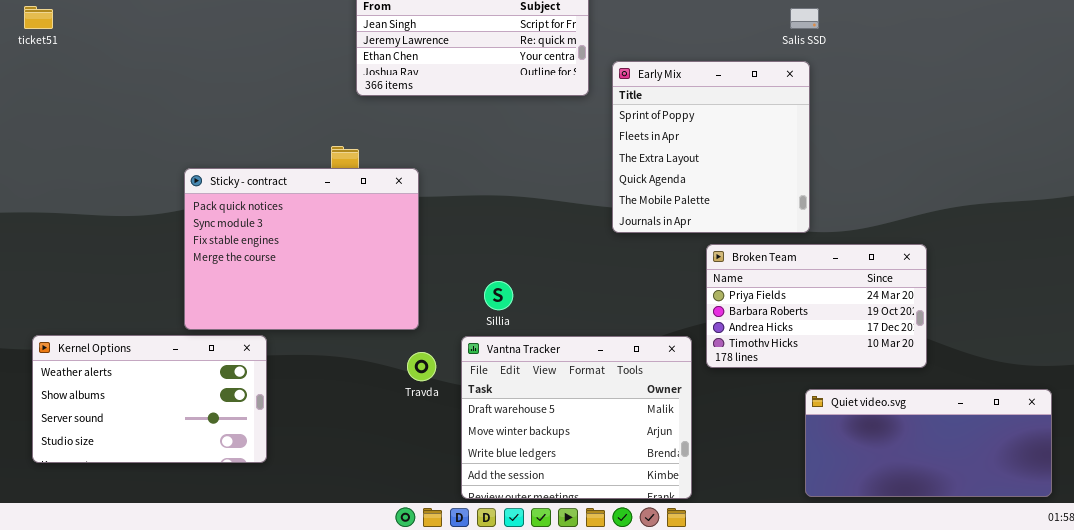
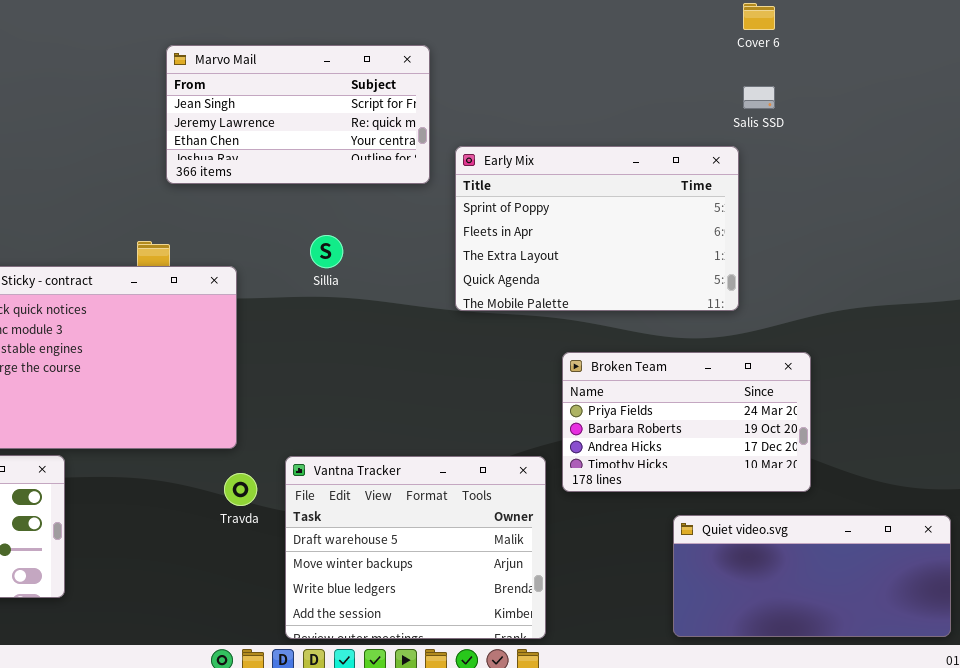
Salis SSD: [790,8,819,29] -> [743,86,775,109], moved
Early Mix: [612,61,810,233] -> [455,146,739,311], resized
Sillia: [484,281,513,310] -> [310,235,343,268], moved

